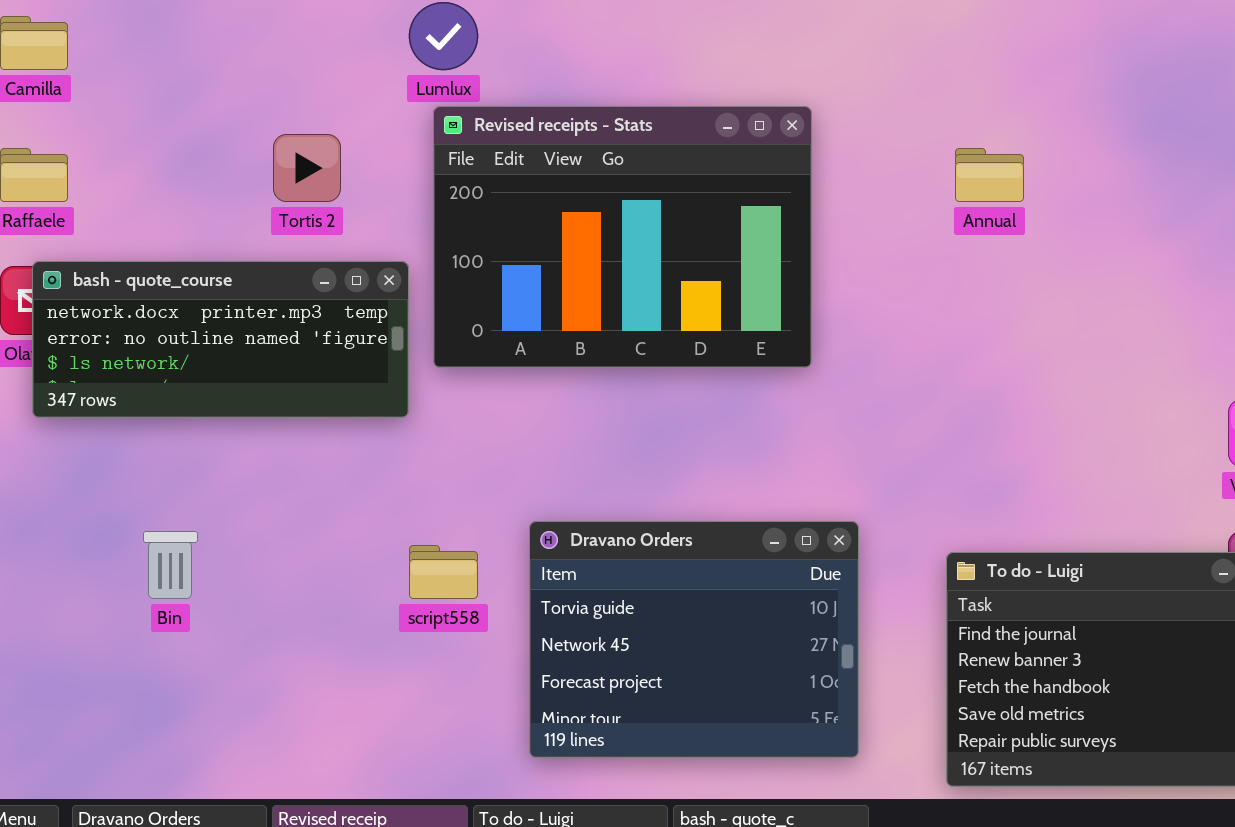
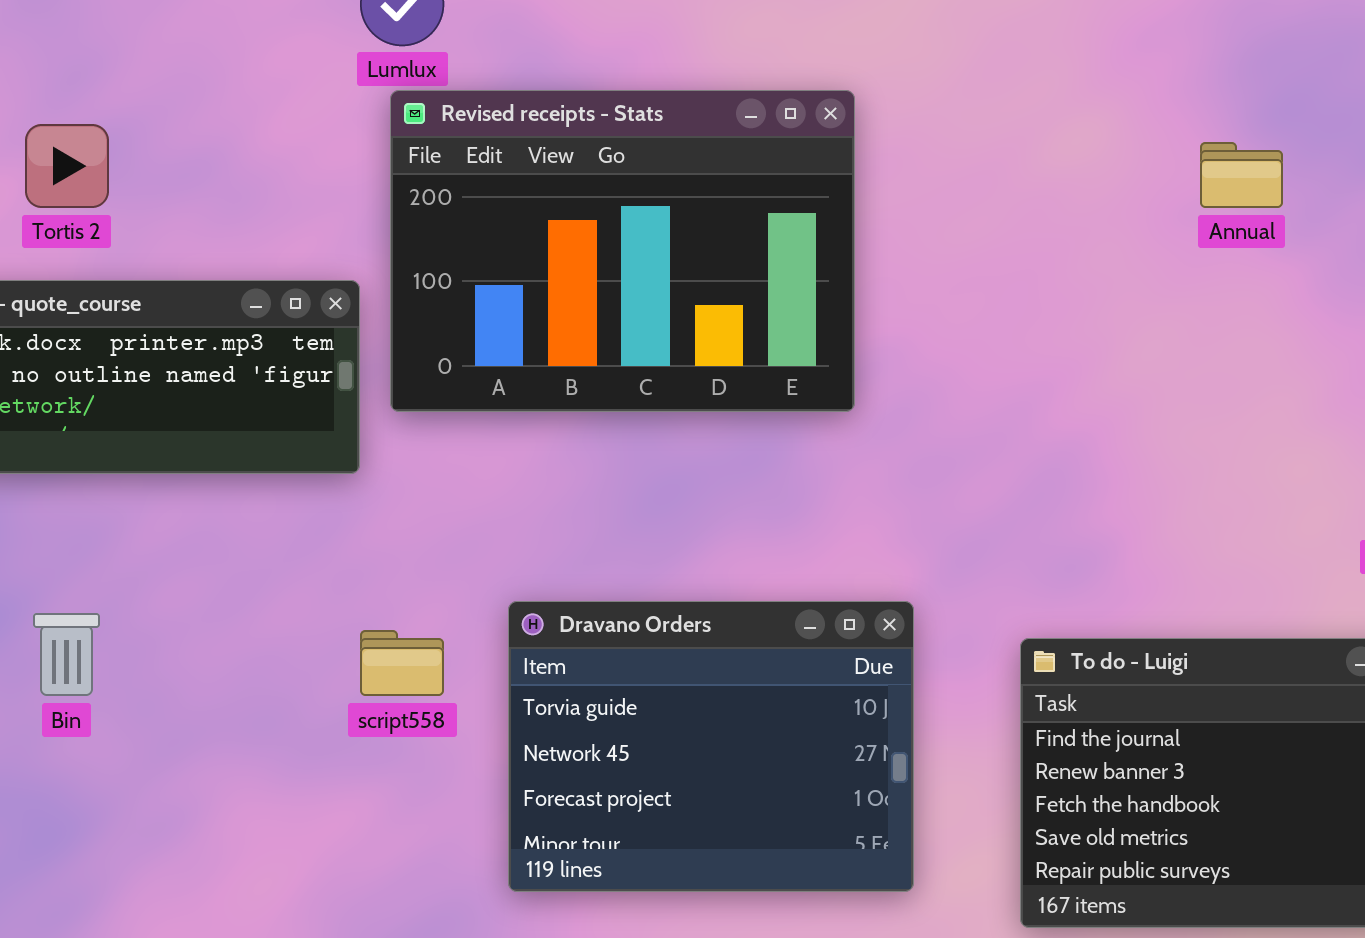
Tortis 2: [273,134,341,202] -> [25,124,109,208], moved
Annual: [955,148,1024,202] -> [1200,142,1283,208], moved

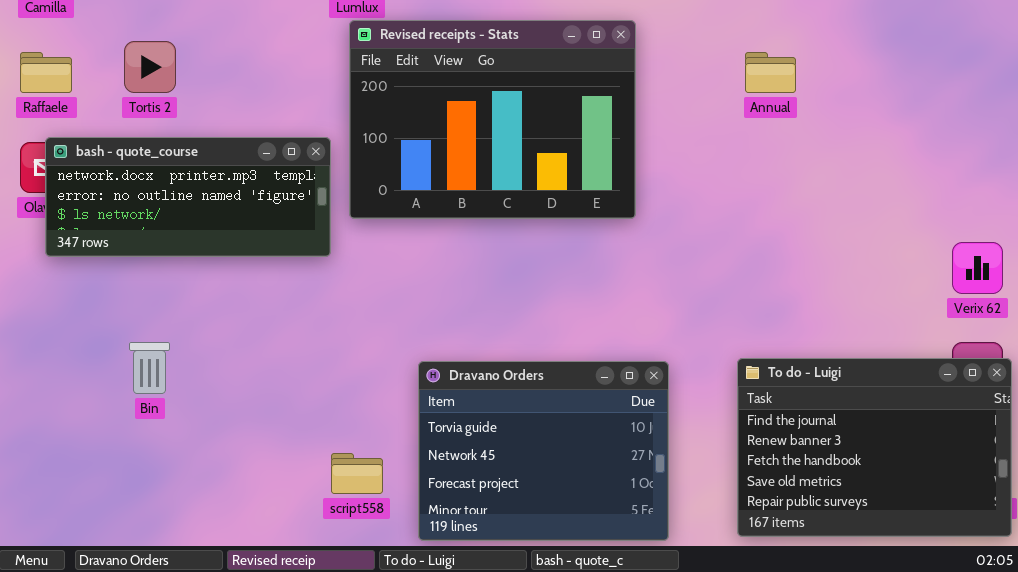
Annual: [1200,142,1283,208] -> [745,52,796,93], moved
Dravano Orders: [508,601,914,892] -> [418,361,669,541], moved
script558: [360,630,444,696] -> [331,453,383,494], moved

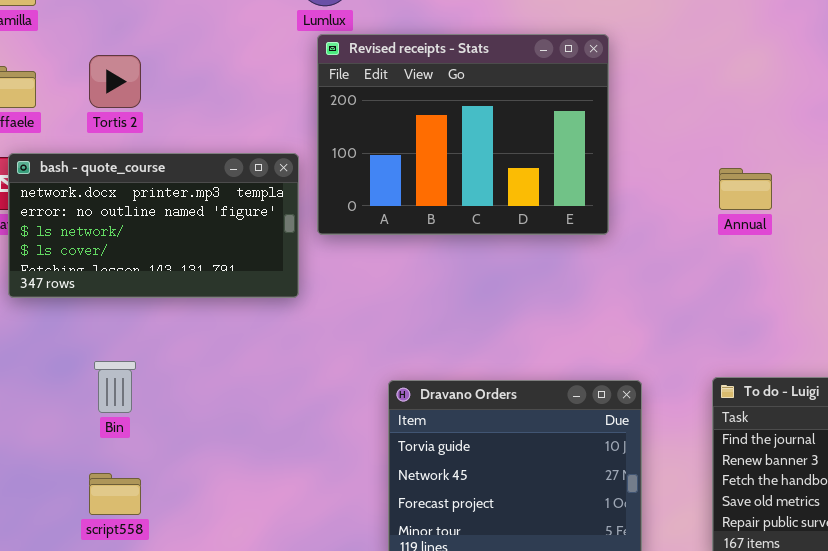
Annual: [745,52,796,93] -> [719,168,772,210], moved
bash - quote_course: [45,137,331,257] -> [8,153,299,298], resized
script558: [331,453,383,494] -> [89,473,141,515], moved

